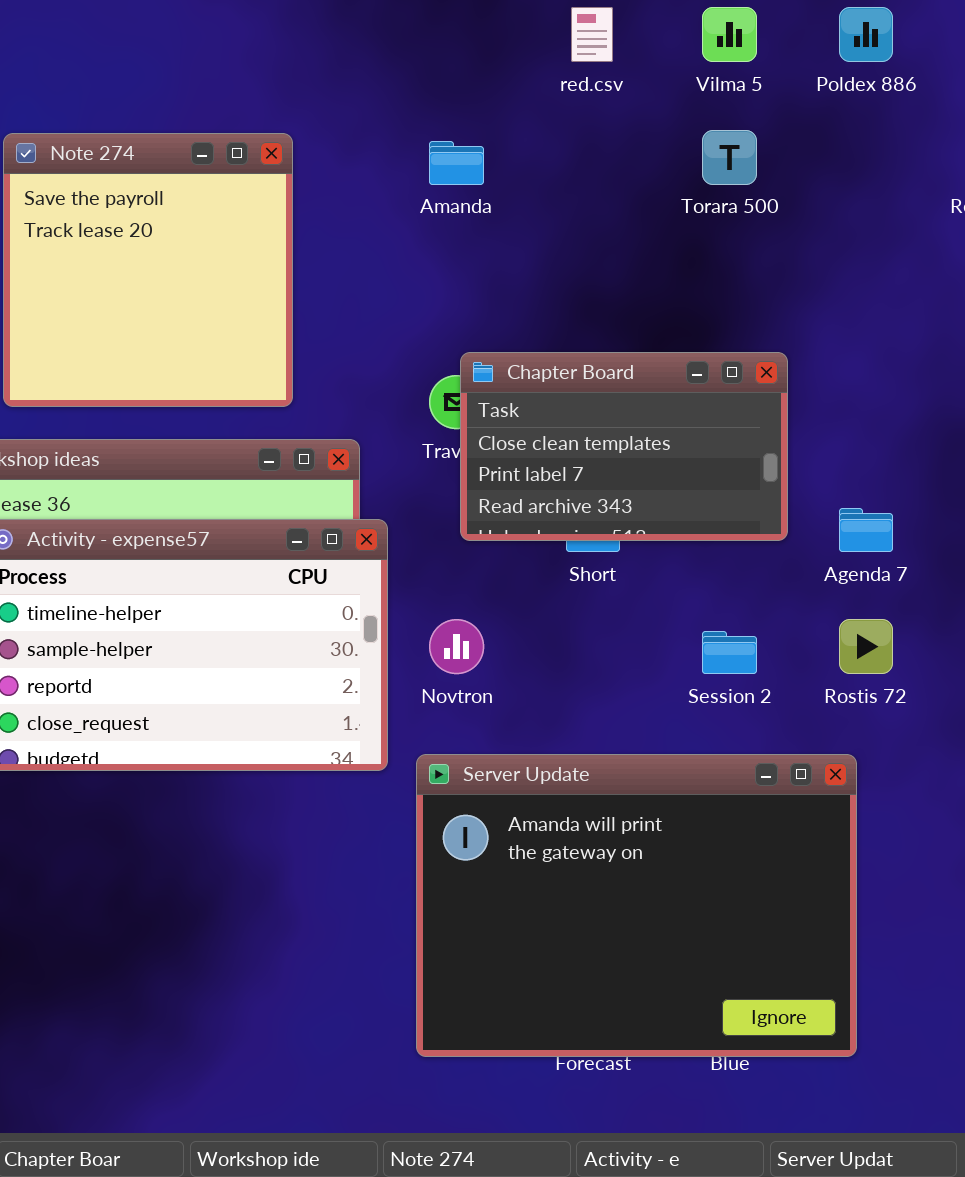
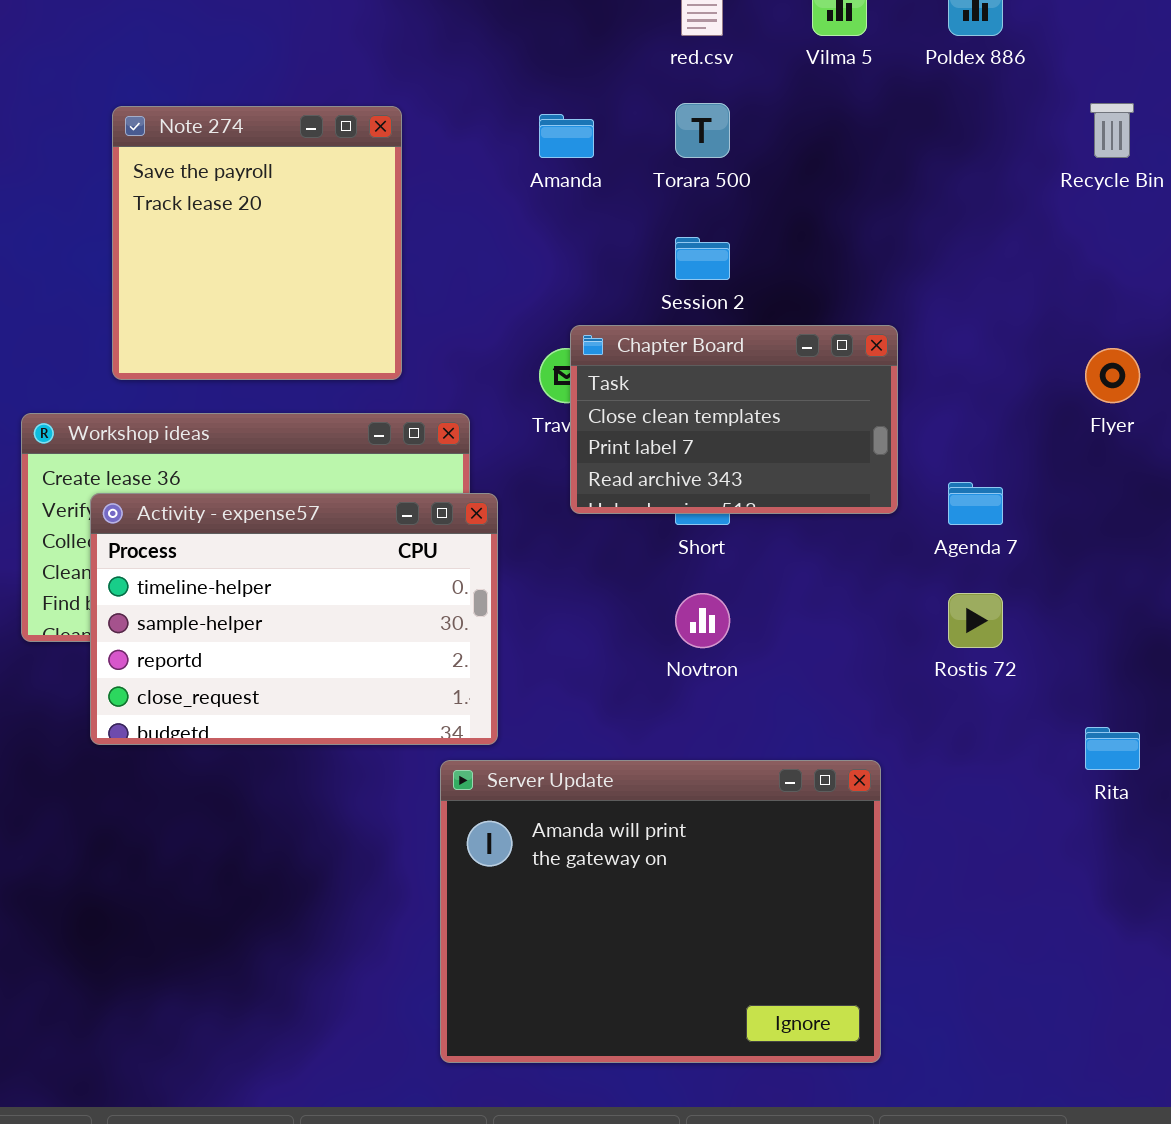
Torara 500: [702,130,757,185] -> [675,103,730,158], moved
Novtron: [429,619,484,674] -> [675,593,730,648], moved
Session 2: [702,631,757,674] -> [675,237,730,280], moved
Server Update: [416,754,857,1057] -> [440,760,881,1063], moved

